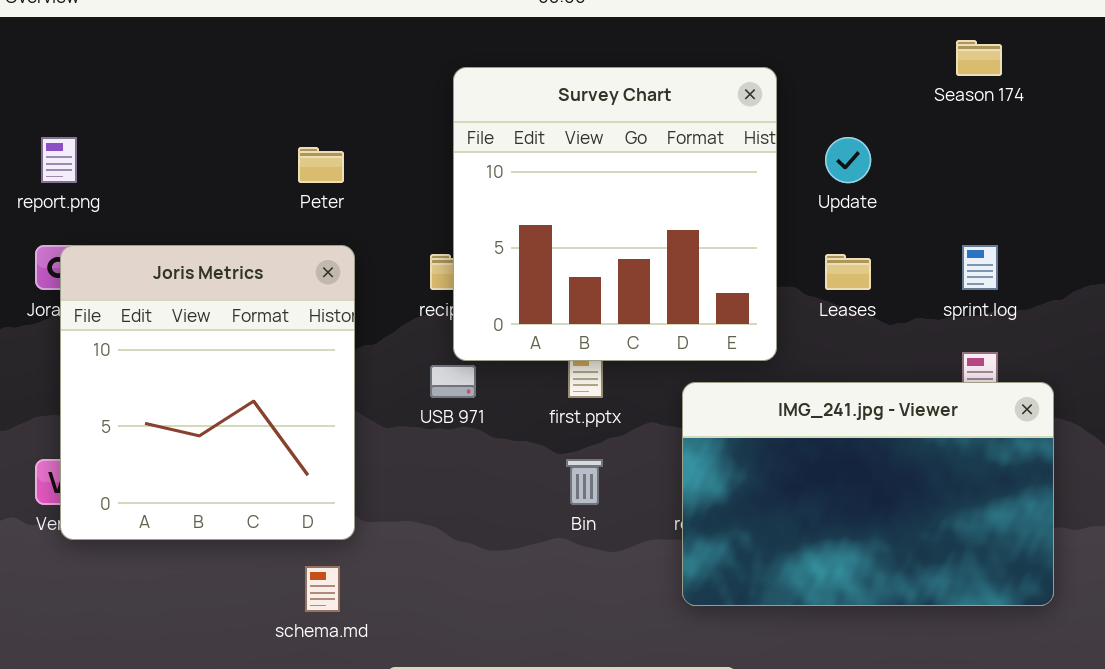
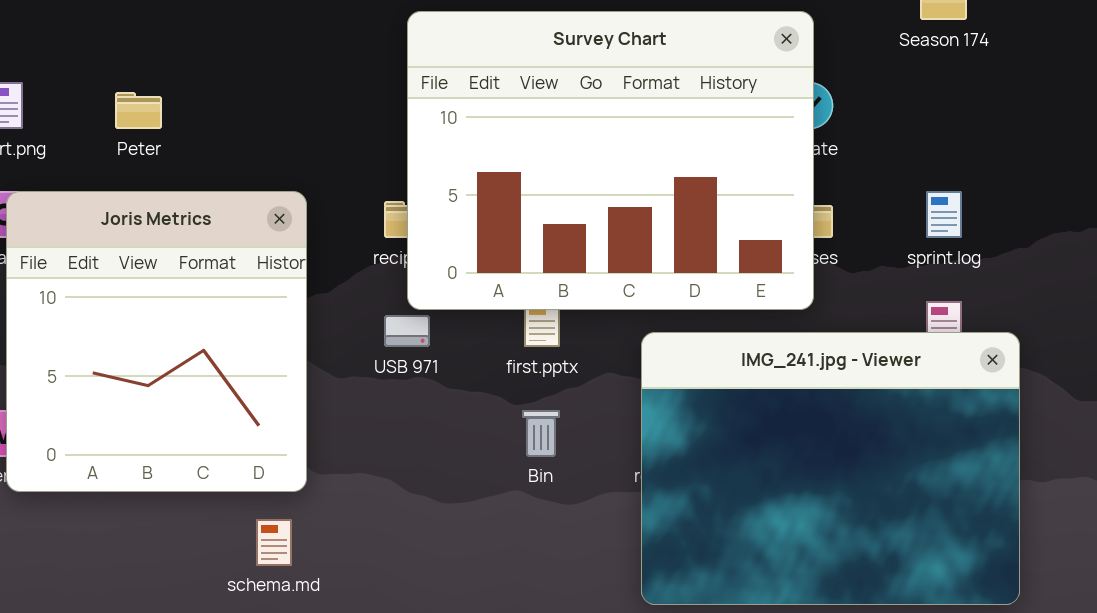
Survey Chart: [453,67,777,361] -> [407,11,814,310], resized
Peter: [298,147,344,183] -> [115,92,162,129], moved
IMG_241.jpg - Viewer: [682,382,1054,606] -> [641,332,1020,605], resized

